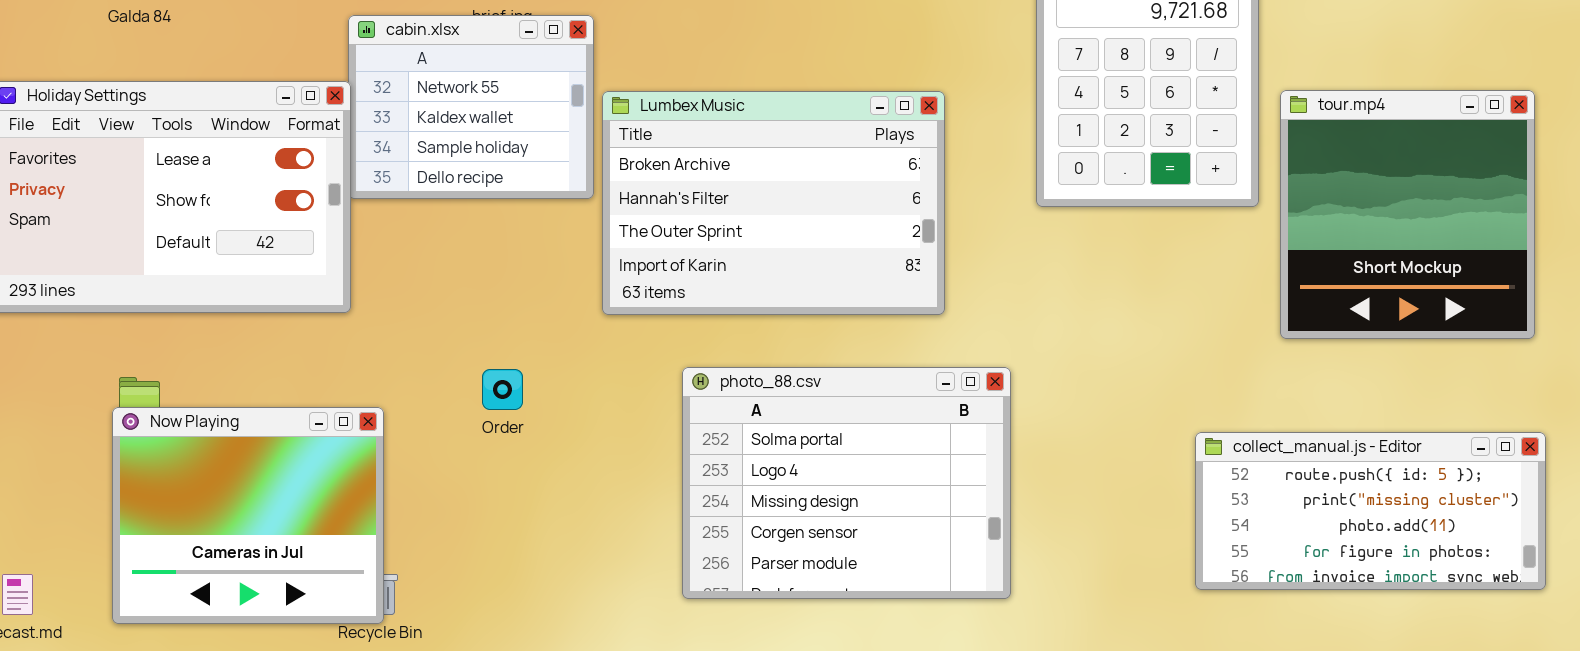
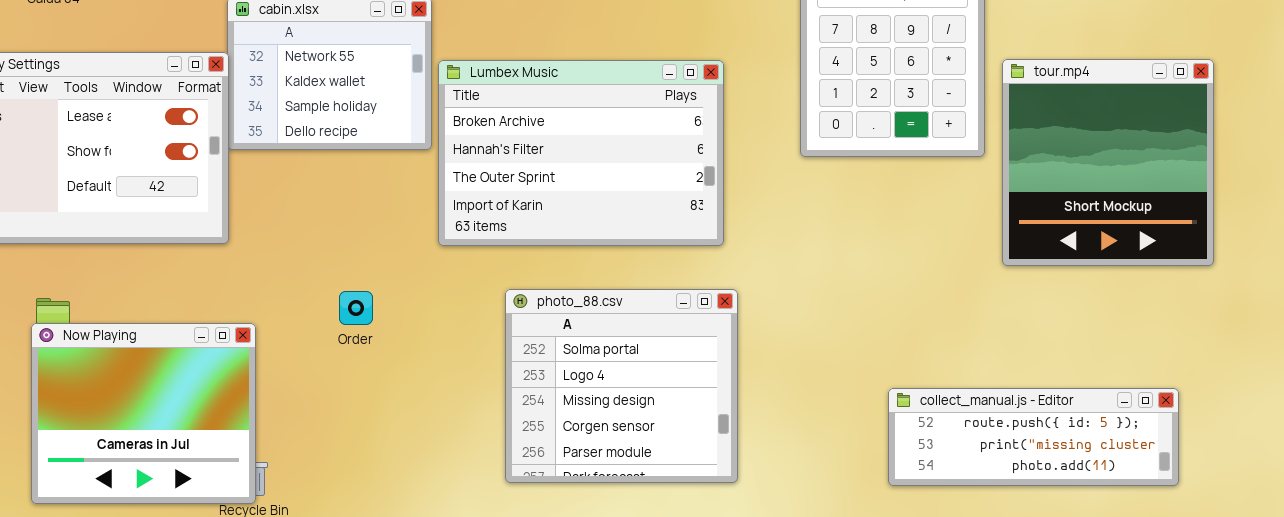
photo_88.csv: [682,367,1011,599] -> [505,289,738,483], resized
collect_manual.js - Editor: [1195,432,1546,590] -> [888,388,1179,486], moved, resized

